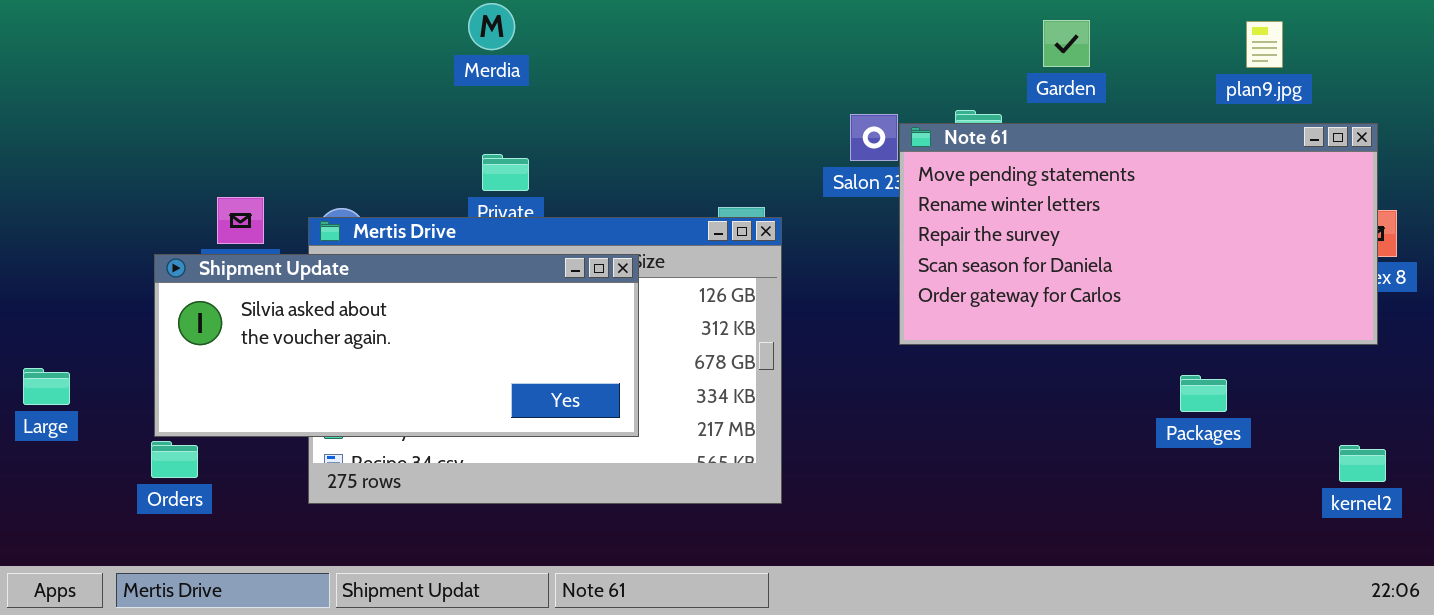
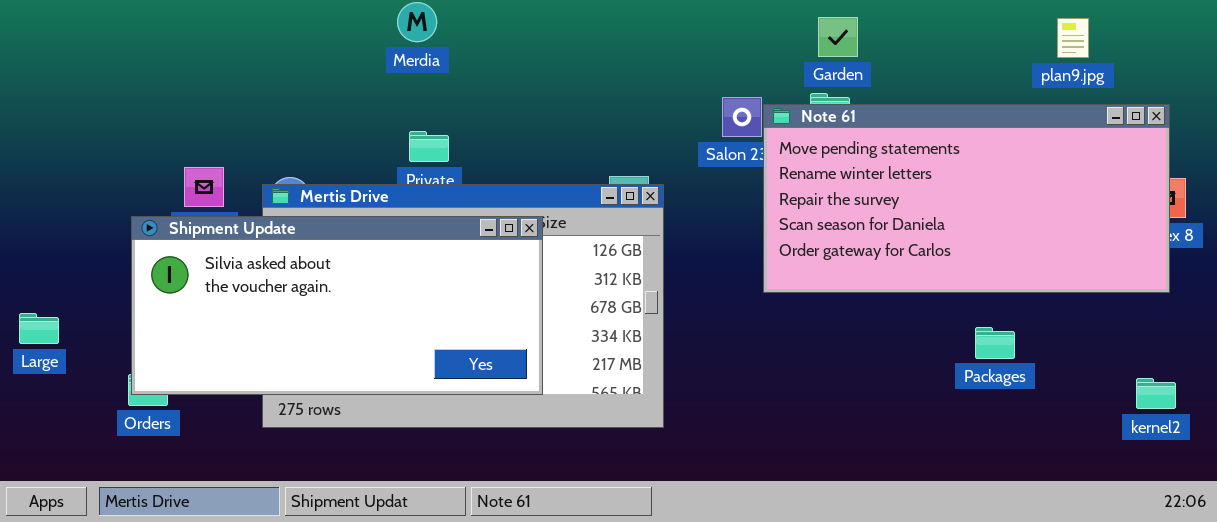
Garden: [1043,20,1090,67] -> [818,17,858,57], moved
Shipment Update: [154,254,639,437] -> [131,216,543,395], resized
Packages: [1180,375,1227,412] -> [975,327,1015,359], moved

